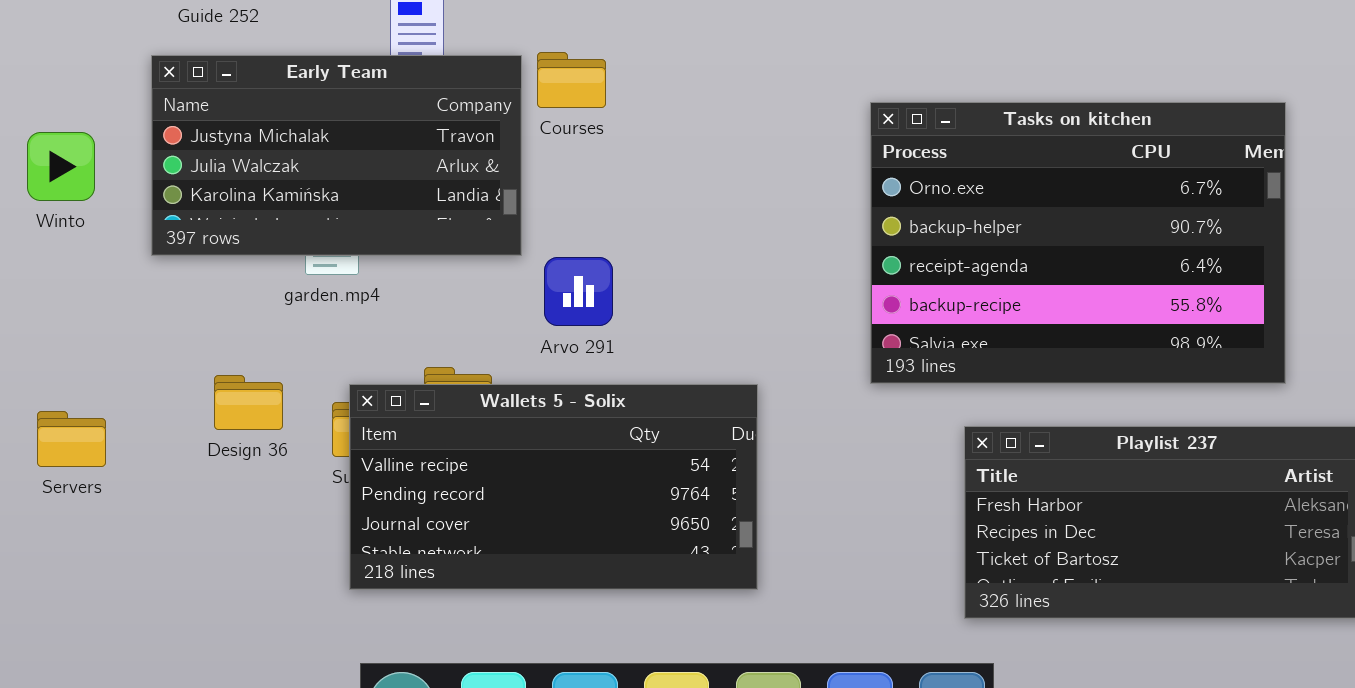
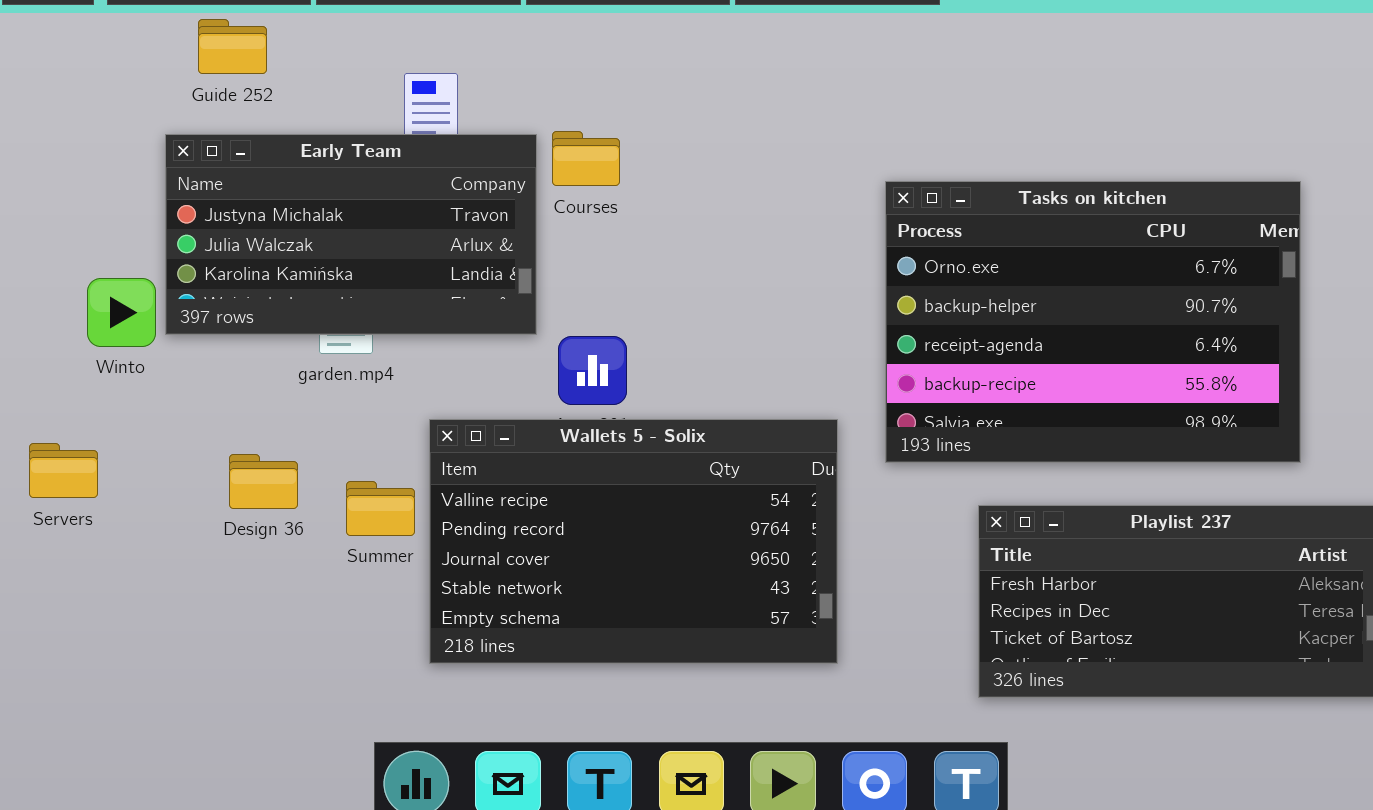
Winto: [27,132,95,201] -> [87,278,156,347], moved
Wallets 5 - Solix: [349,384,758,590] -> [429,419,838,664], moved, resized
Servers: [37,411,106,467] -> [29,443,98,498], moved

